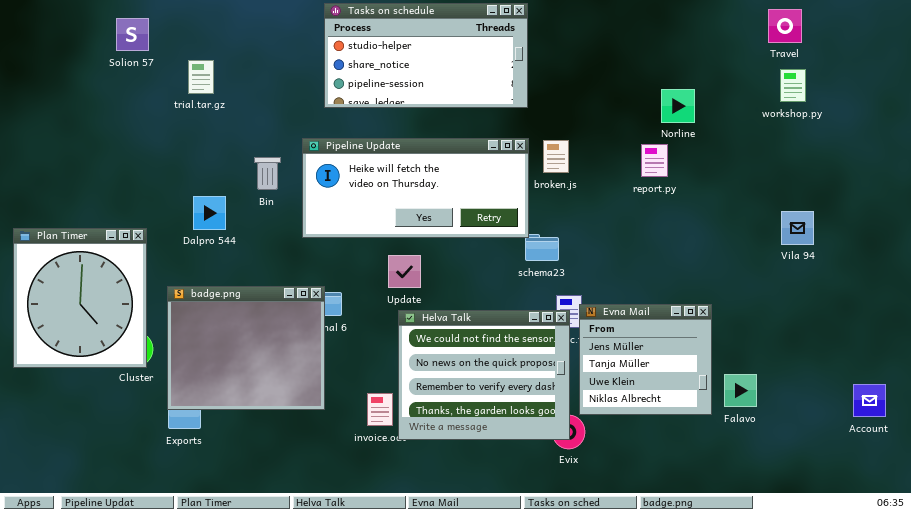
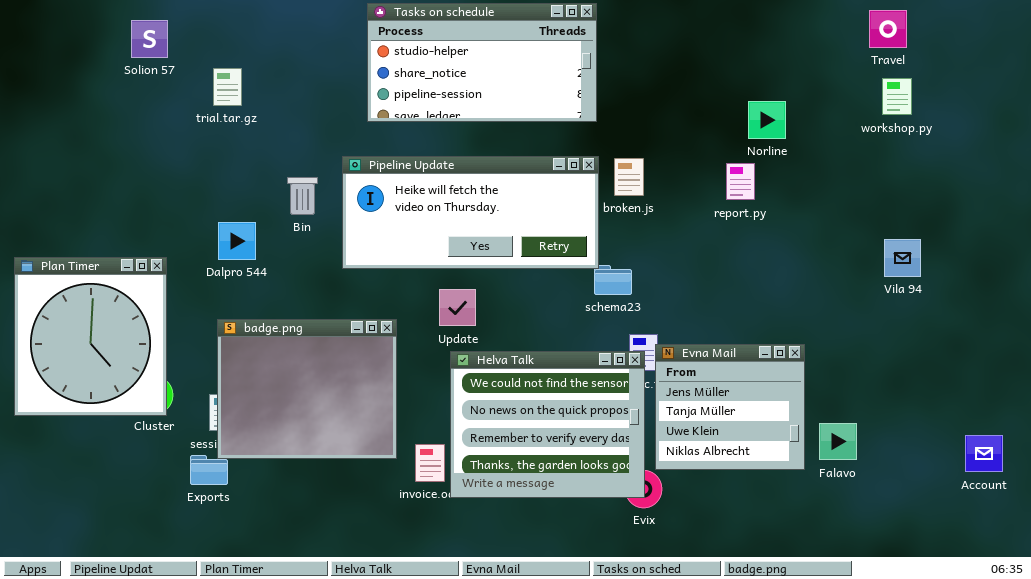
badge.png: [167,286,325,410] -> [217,319,397,459], moved

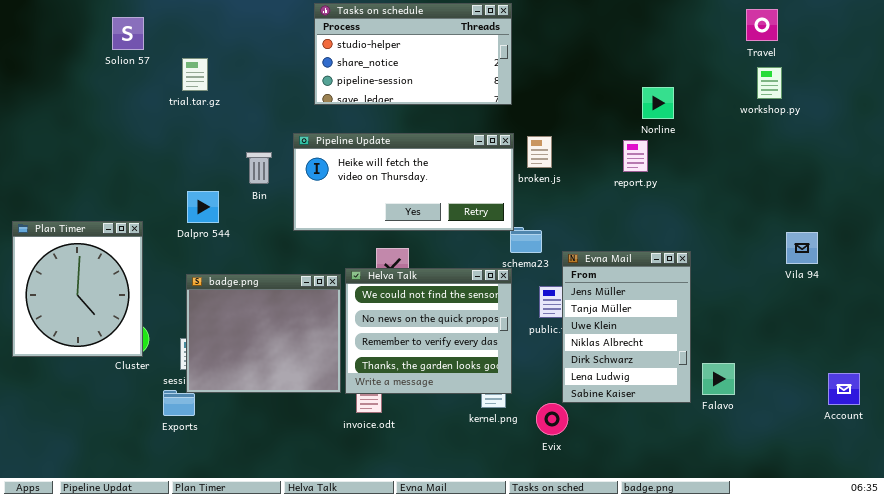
Vila 94: [884,239,921,277] -> [786,232,818,264], moved
Evna Mail: [655,344,805,470] -> [562,251,691,403], resized
Helva Talk: [450,351,645,498] -> [345,268,512,394], moved

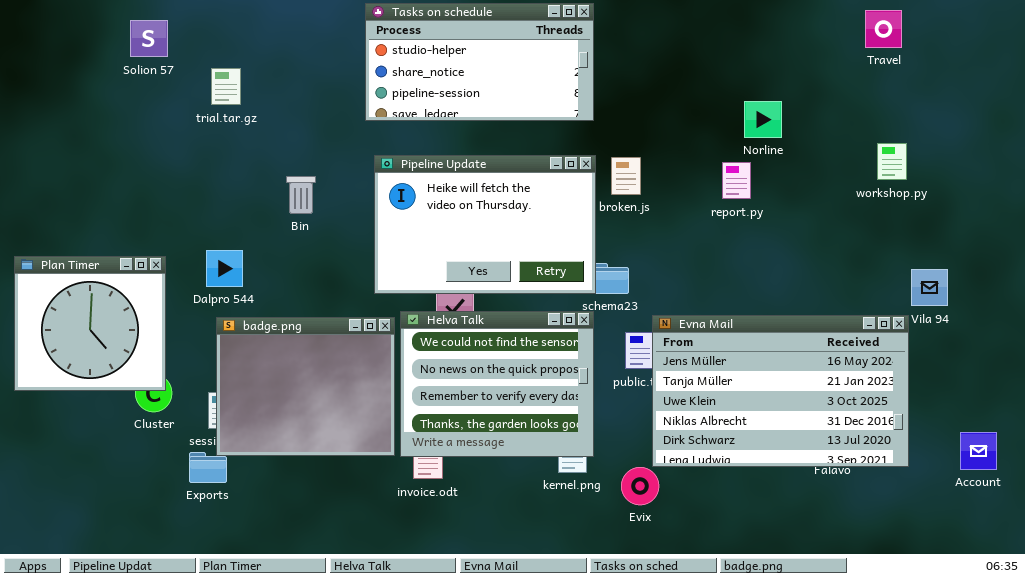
workshop.py: [757,67,782,99] -> [877,143,907,180], moved
Pipeline Update: [293,133,514,231] -> [374,155,596,294], resized
Dalpro 544: [187,191,219,223] -> [206,250,243,287], moved
Plan Timer: [12,221,143,357] -> [14,256,166,391], resized
Evna Mail: [562,251,691,403] -> [652,315,909,467], resized

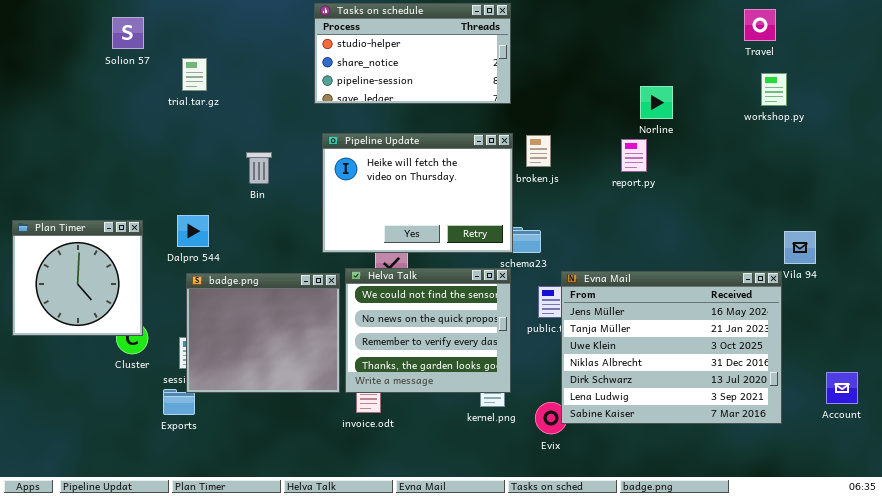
workshop.py: [877,143,907,180] -> [761,73,787,106], moved
Evna Mail: [652,315,909,467] -> [561,271,782,424], resized

